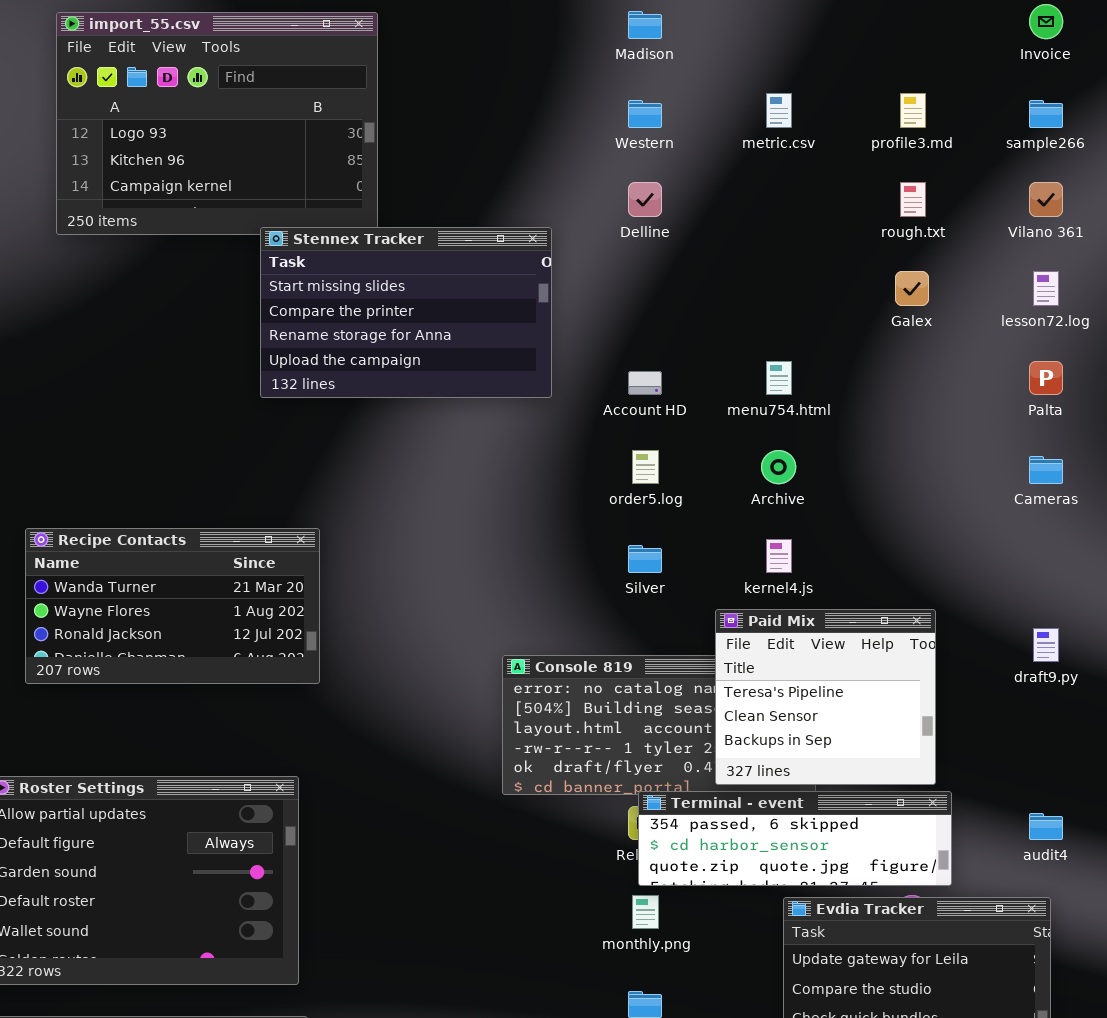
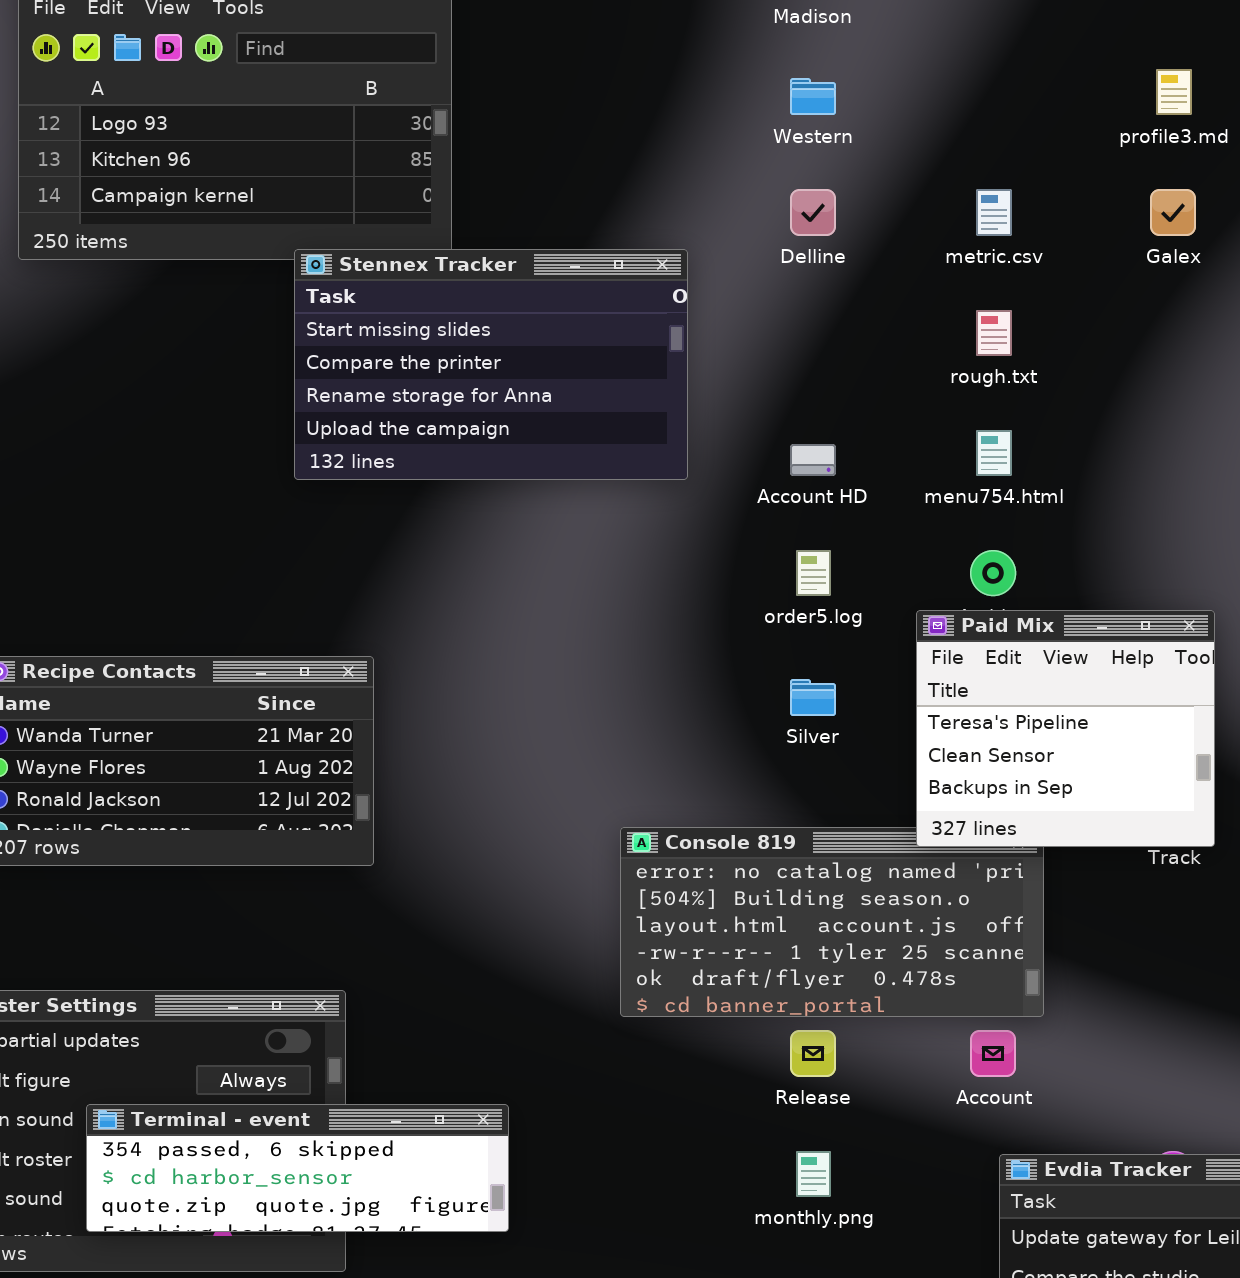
metric.csv: [766,93,792,128] -> [976,189,1012,236], moved
rough.txt: [900,182,926,217] -> [976,310,1012,356], moved
Galex: [895,271,929,306] -> [1150,189,1196,236], moved
Paid Mix: [715,609,936,785] -> [916,610,1215,847], moved
Terminal - event: [638,791,952,886] -> [86,1104,509,1232], moved

